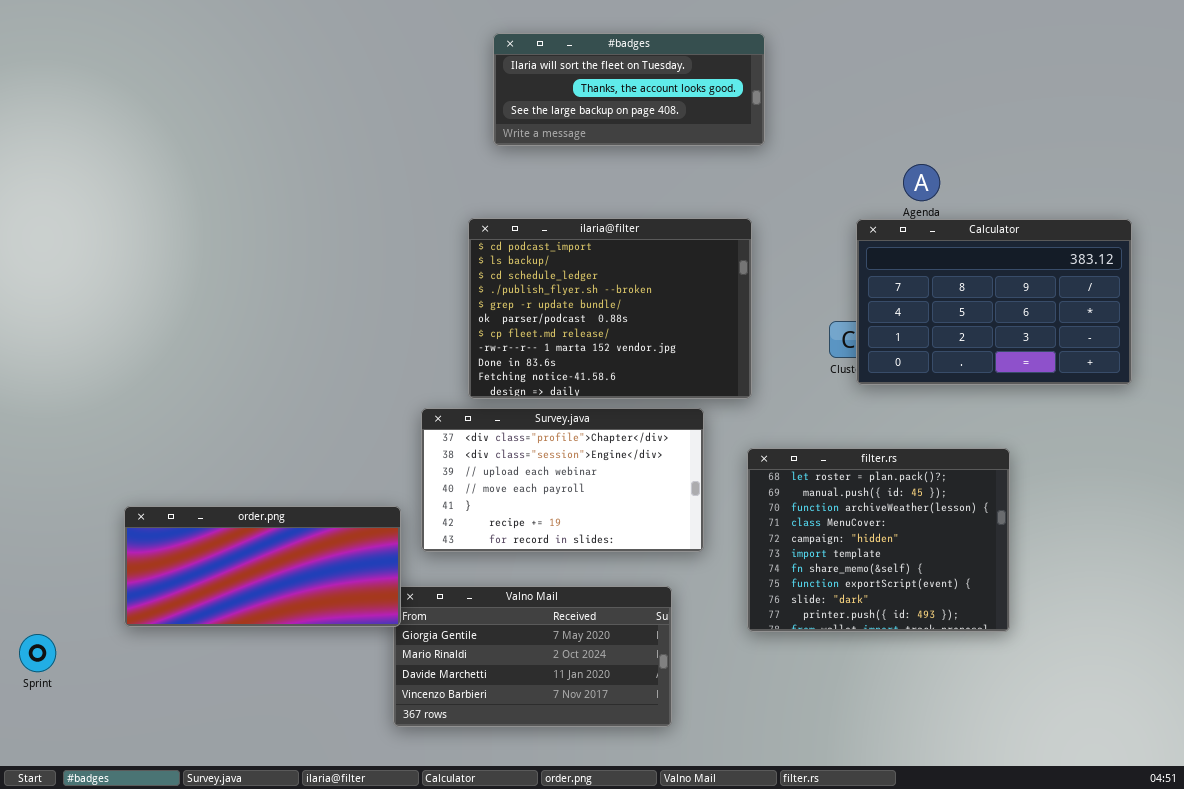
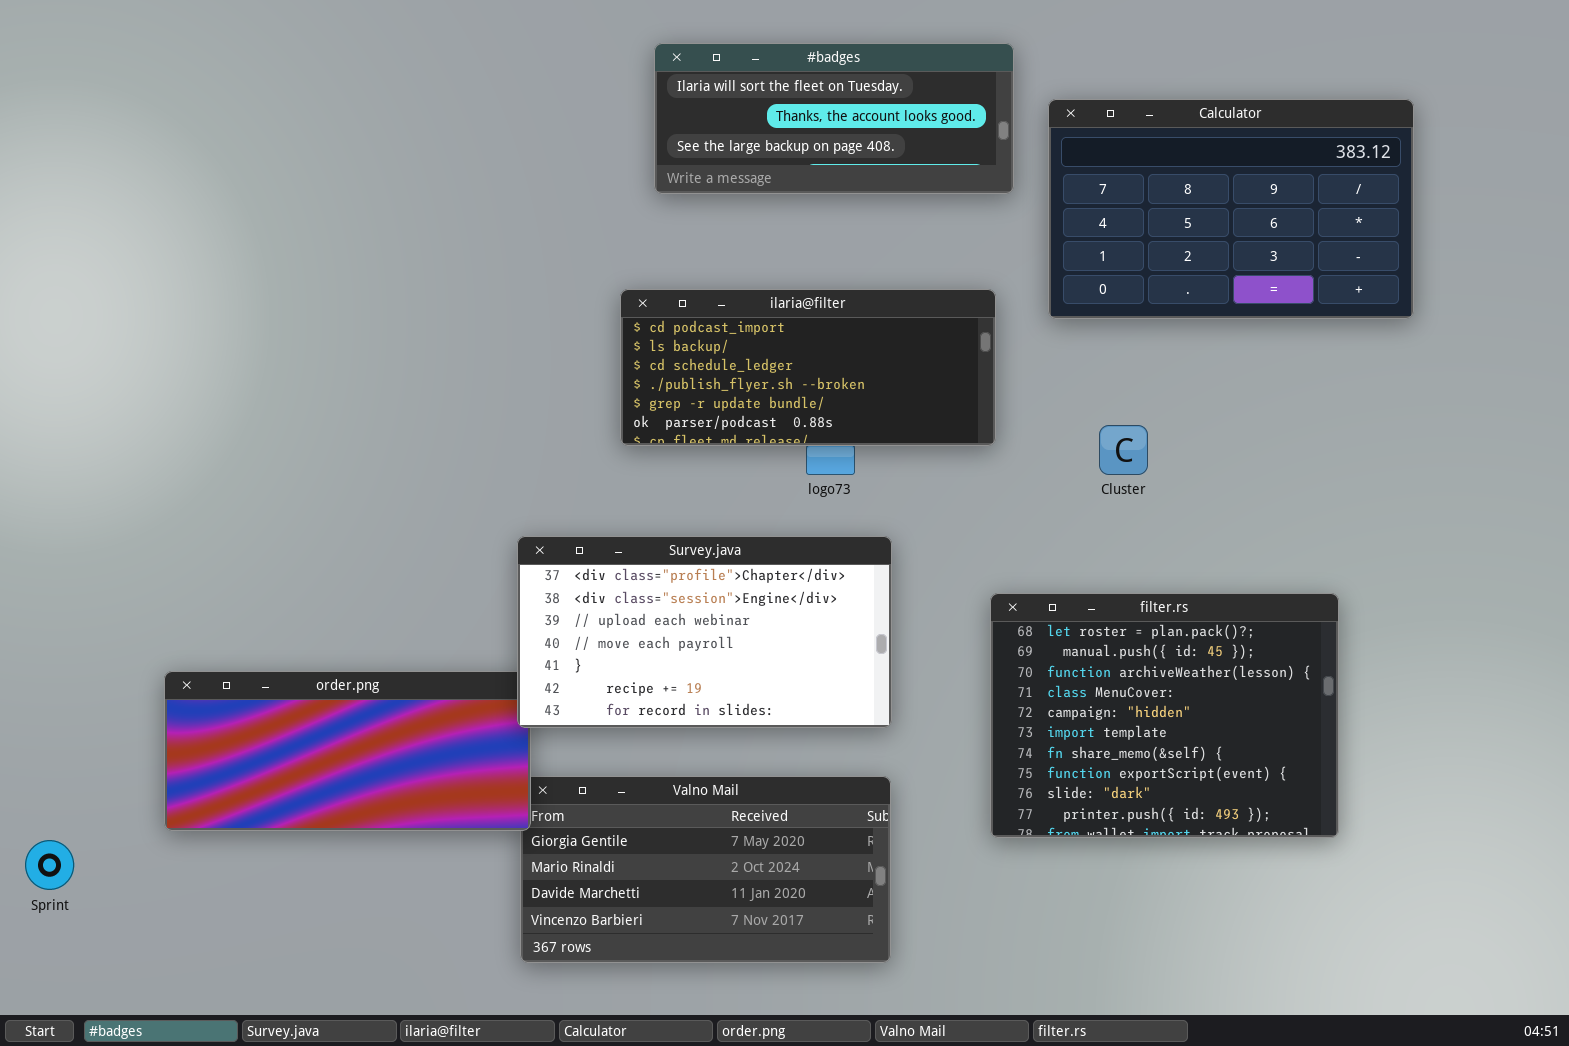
ilaria@filter: [468,218,752,399] -> [620,289,996,446], resized
Calculator: [856,219,1132,385] -> [1048,99,1414,319], moved
Survey.java: [421,408,704,552] -> [517,536,892,728], moved

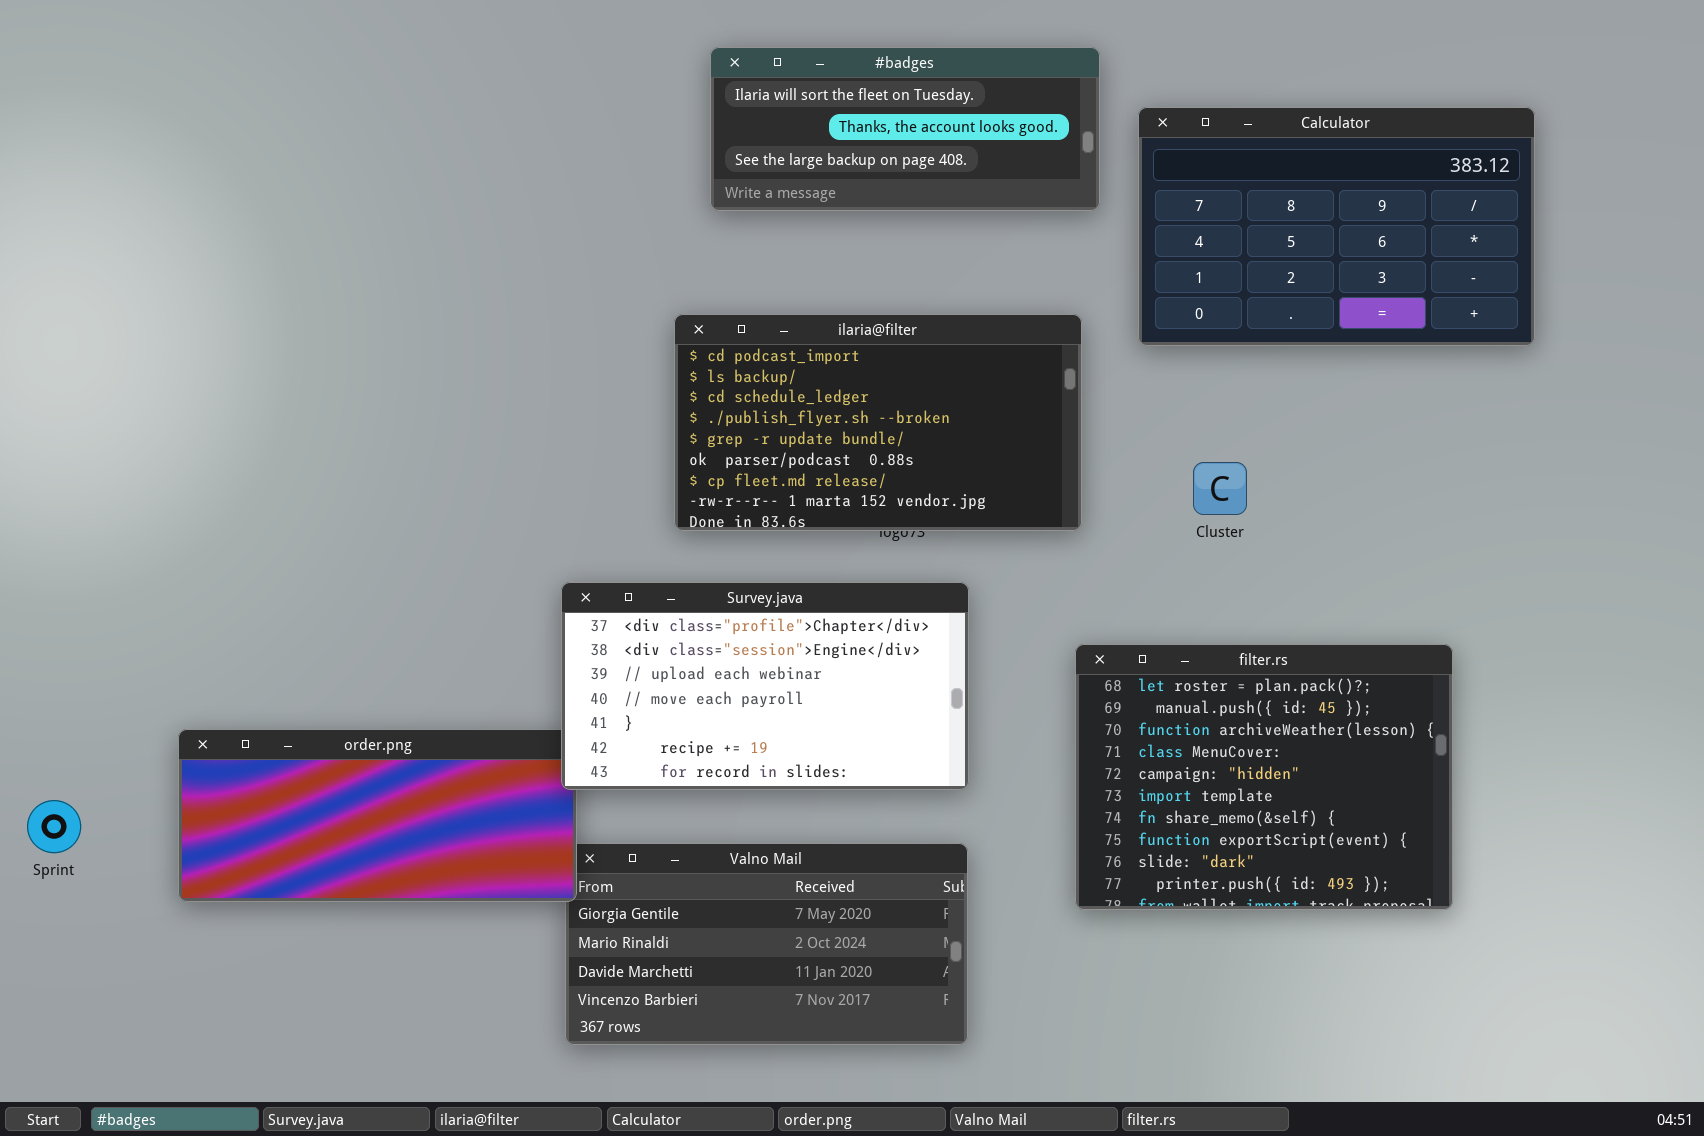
ilaria@filter: [620,289,996,446] -> [674,314,1082,531], resized
Sprint: [25,840,74,890] -> [27,800,81,853], moved

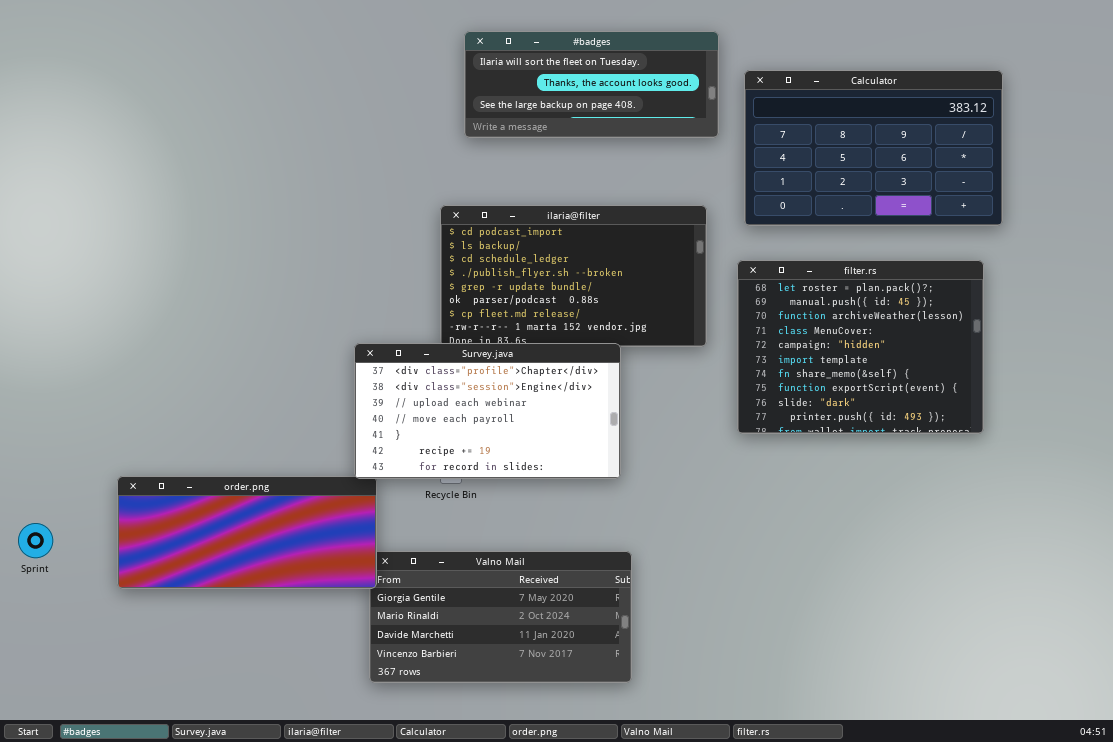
Survey.java: [561,582,969,790] -> [354,343,621,479], moved
filter.rs: [1075,644,1453,910] -> [737,260,984,434], moved

